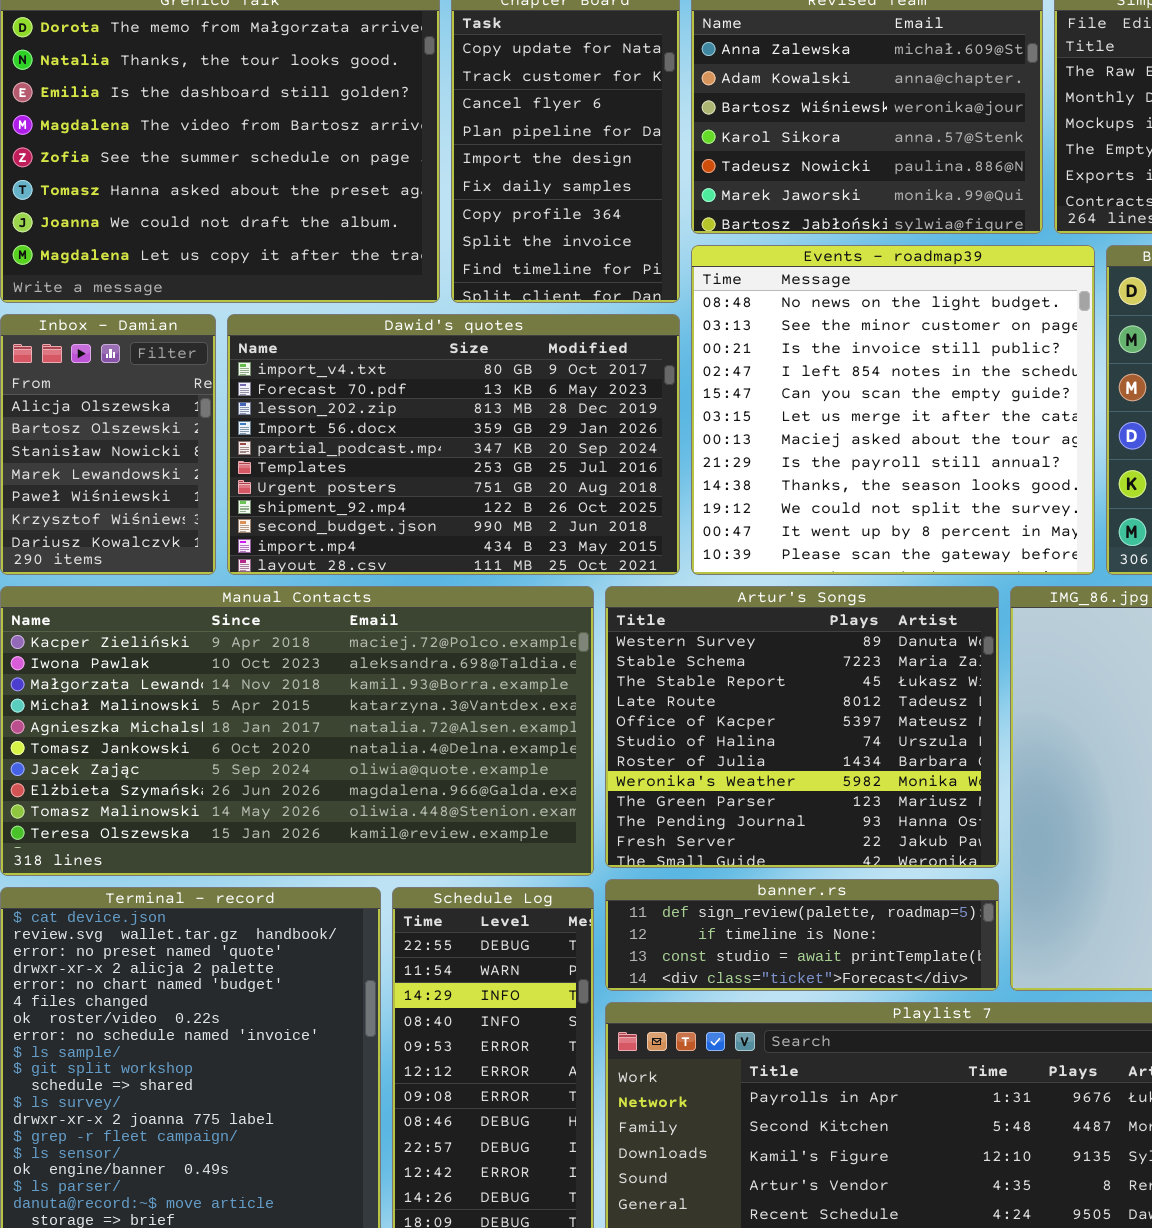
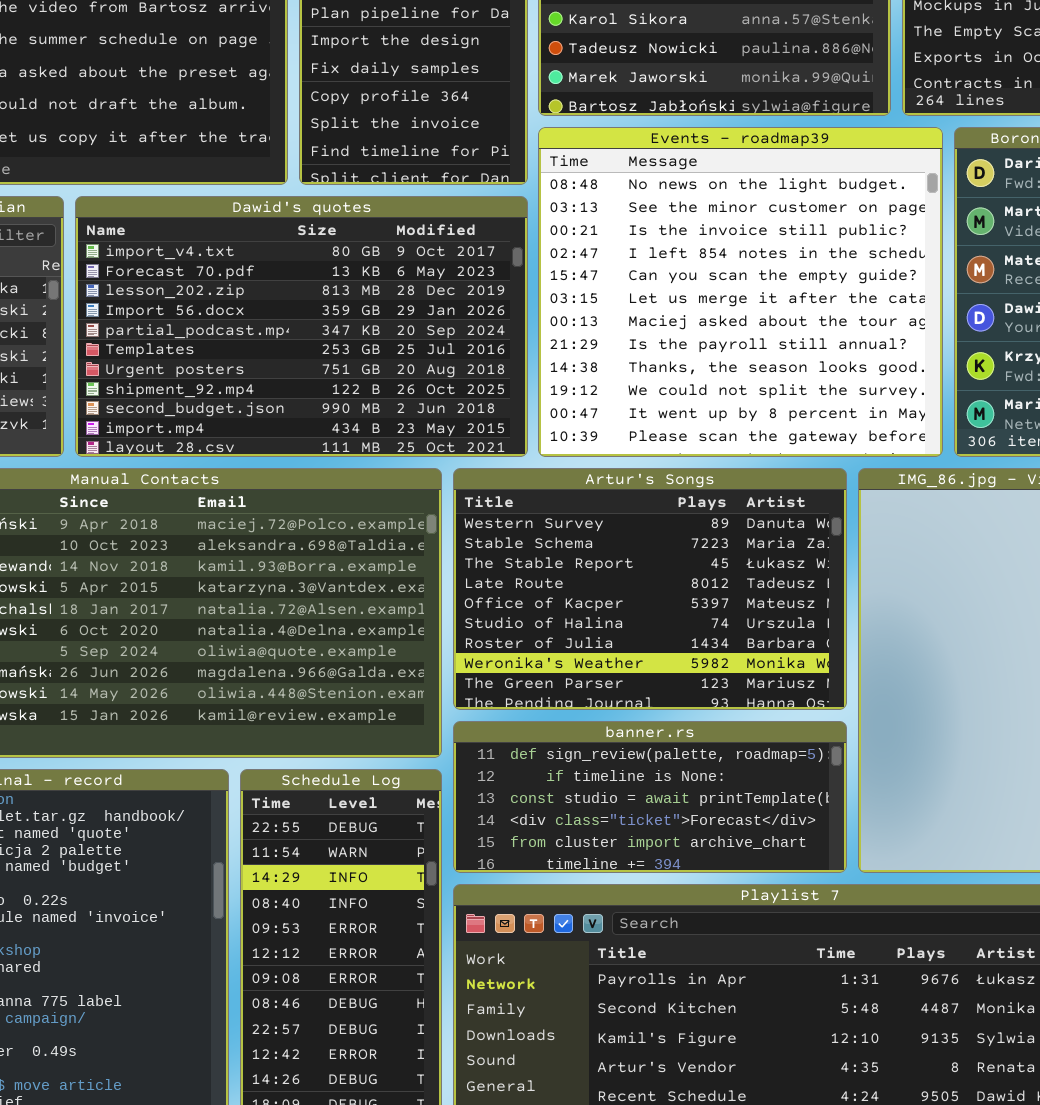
Artur's Songs: [605,586,999,868] -> [453,468,847,710], resized
banner.rs: [605,879,999,991] -> [453,721,847,873], resized

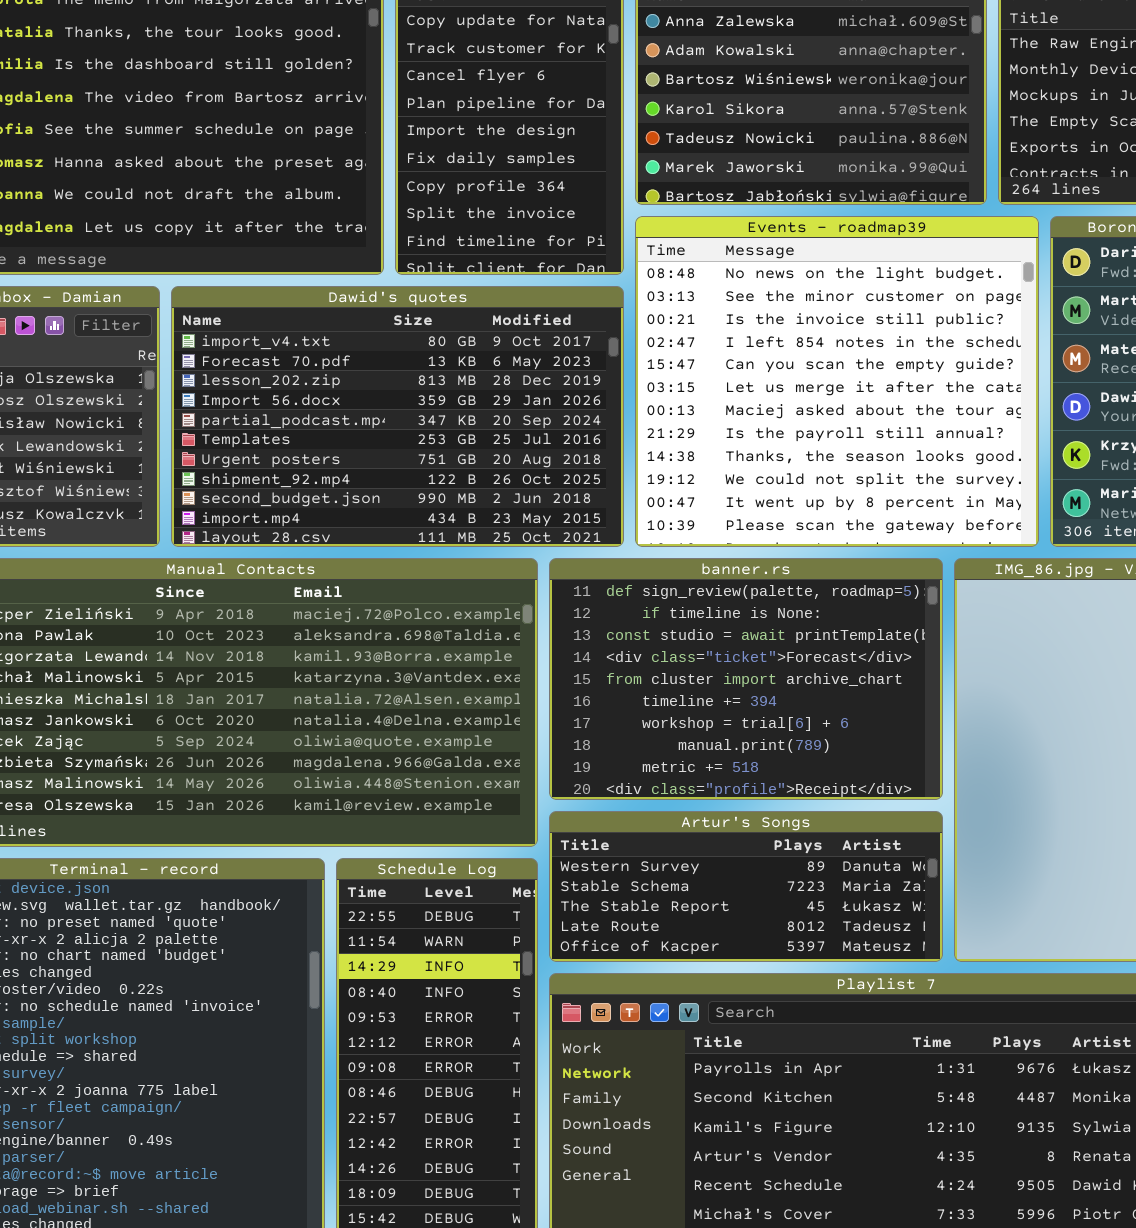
Artur's Songs: [453,468,847,710] -> [549,811,943,962], moved, resized
banner.rs: [453,721,847,873] -> [549,558,943,800], moved, resized

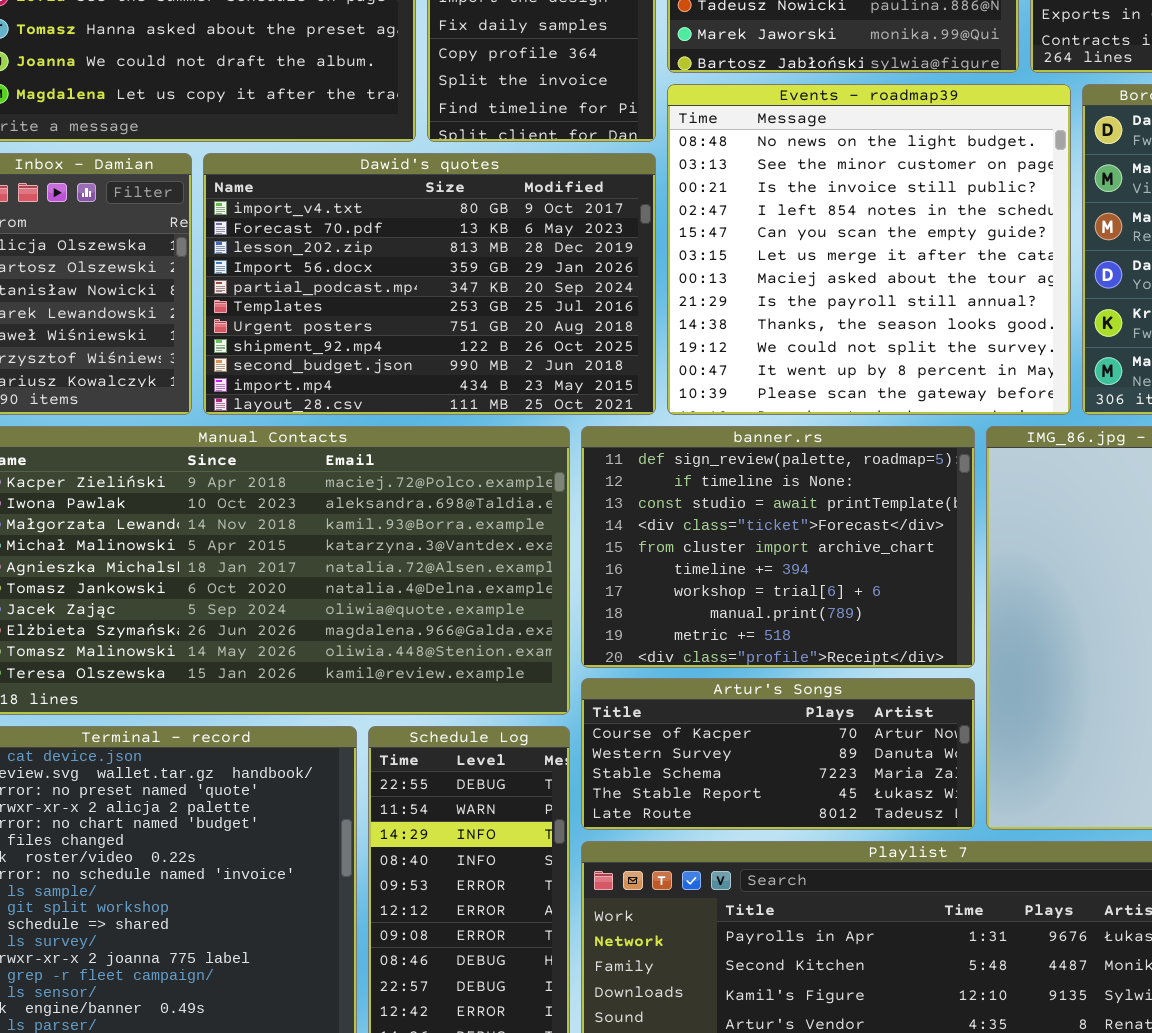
Artur's Songs: [549,811,943,962] -> [581,678,975,830], scrolled up 1 row

